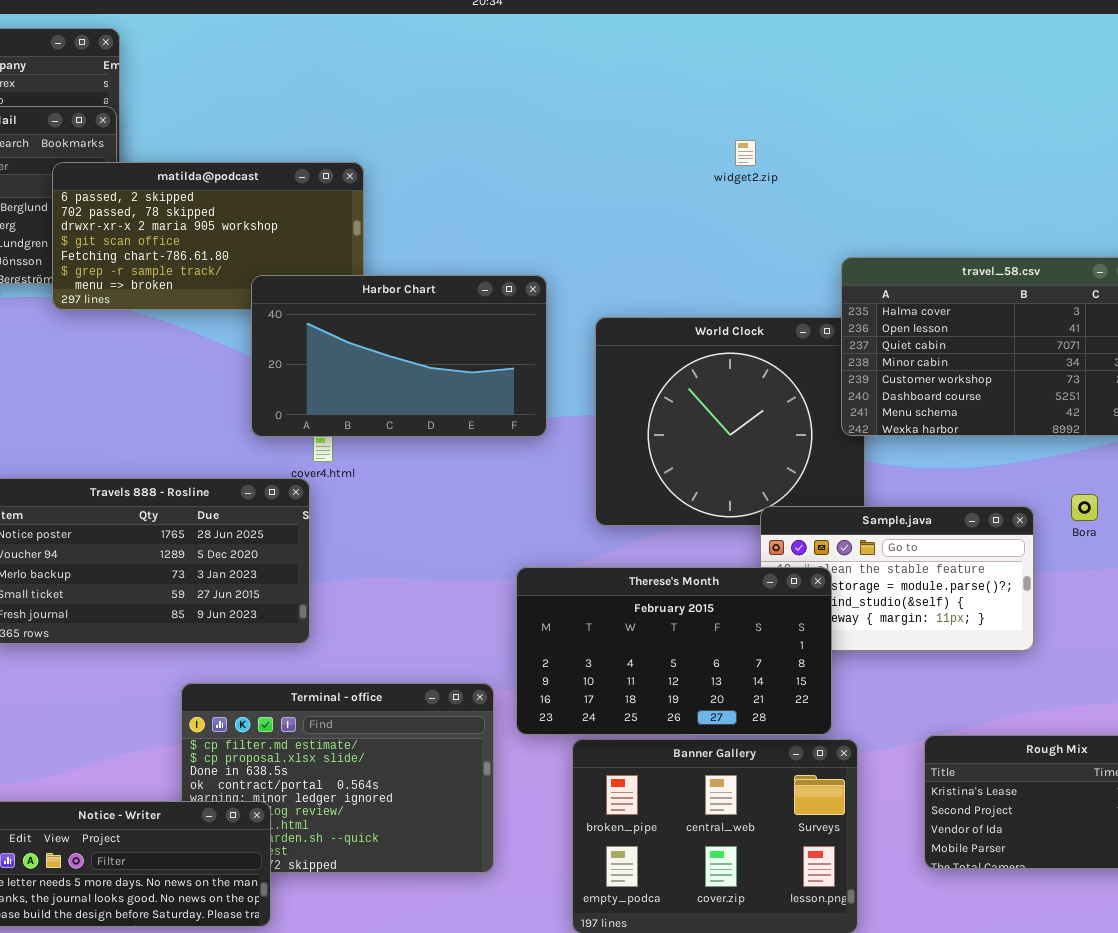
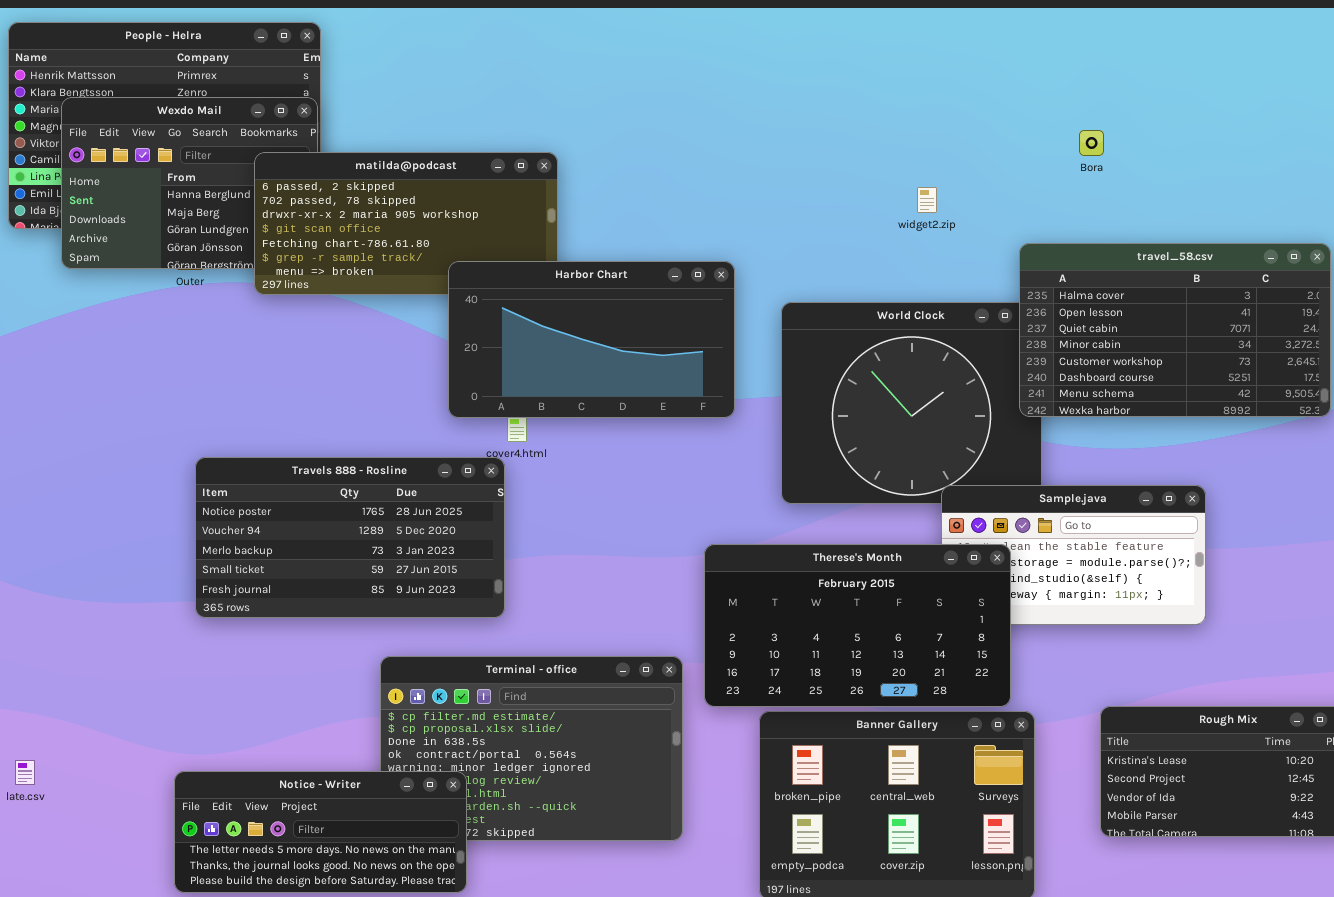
widget2.zip: [735,140,756,166] -> [917,187,937,213], moved
Bora: [1071,494,1098,521] -> [1079,130,1104,156], moved

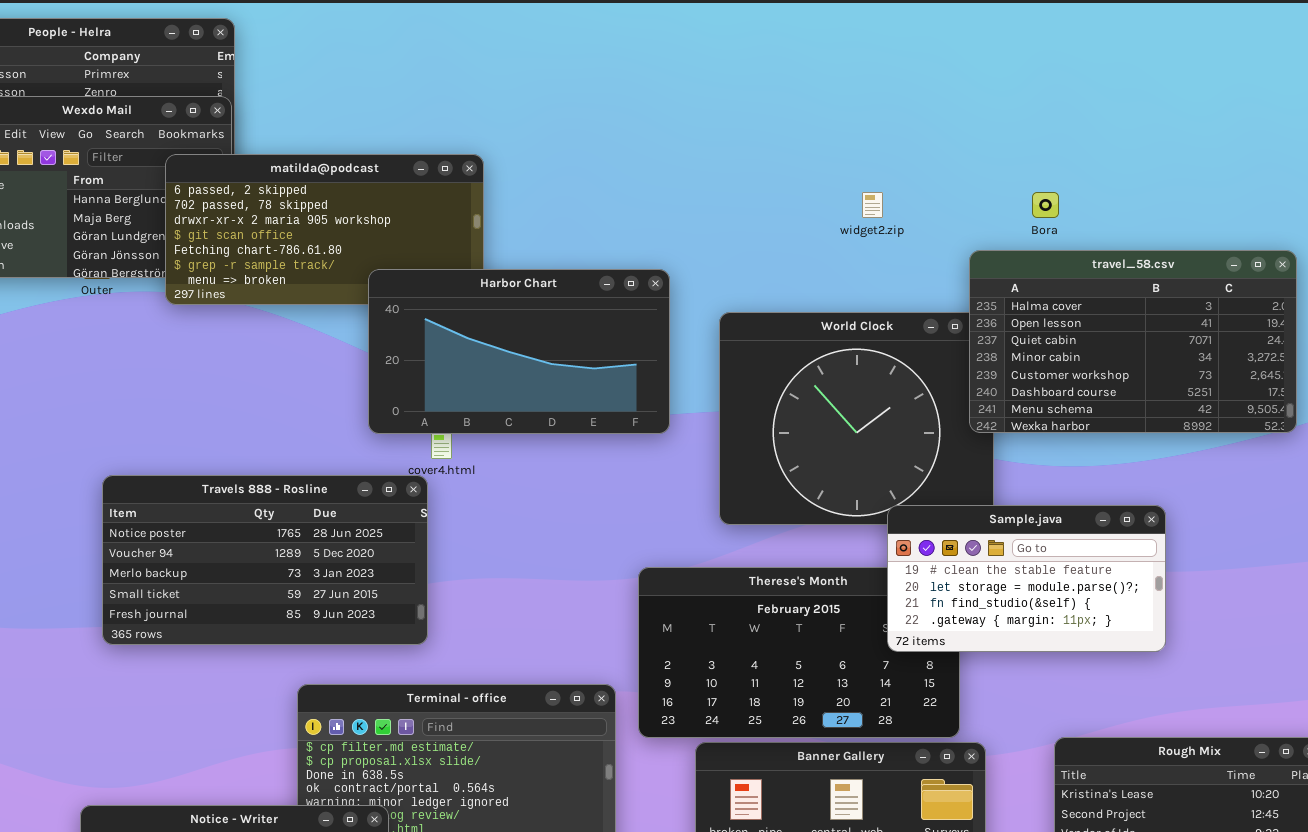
Bora: [1079,130,1104,156] -> [1032,192,1059,218], moved
Sample.java: [941,485,1206,625] -> [887,505,1166,652], raised

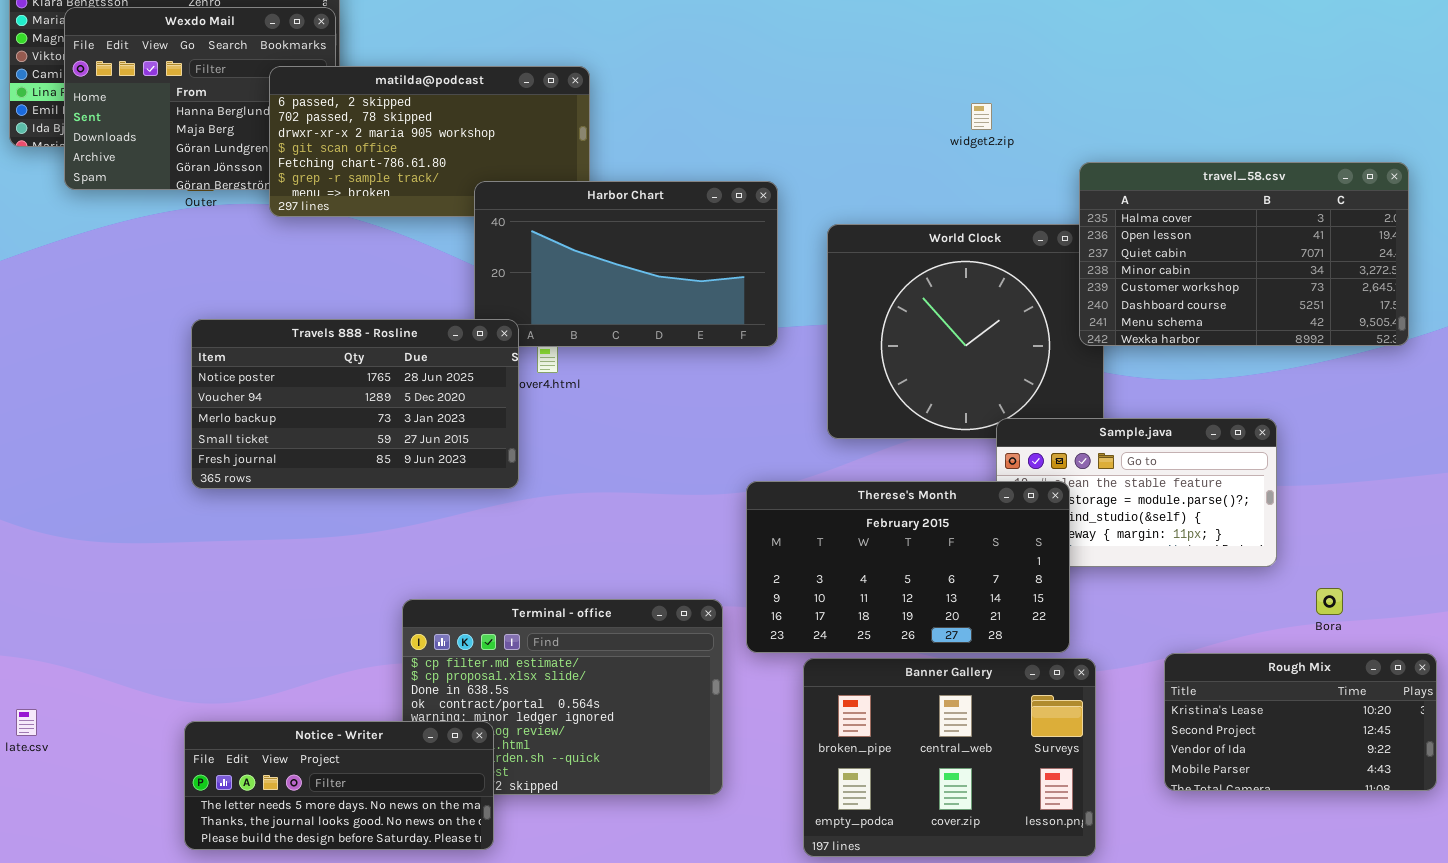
Bora: [1032,192,1059,218] -> [1316,588,1343,615], moved
Travels 888 - Rosline: [102,475,428,645] -> [191,319,519,489], moved
Therese's Month: [638,567,960,738] -> [746,481,1070,653], raised

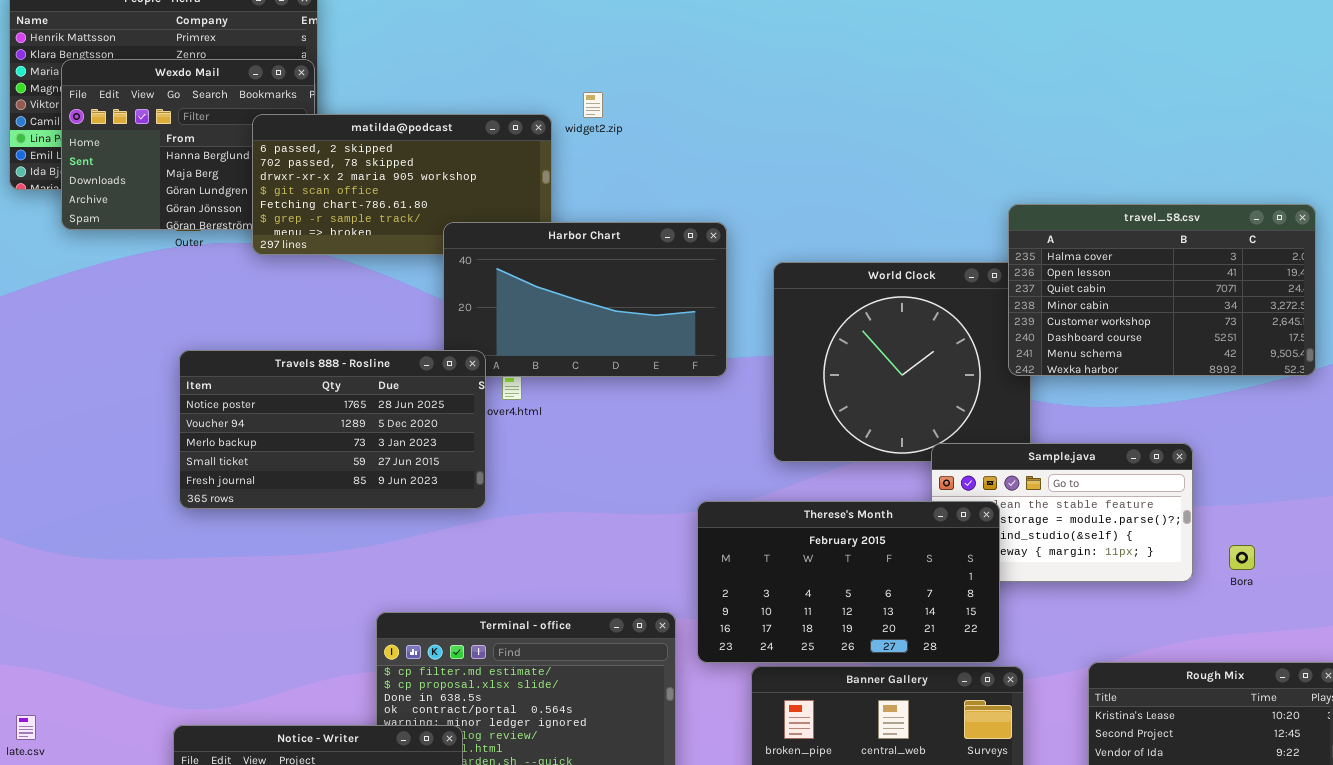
widget2.zip: [971,103,992,130] -> [583,92,603,118], moved
Bora: [1316,588,1343,615] -> [1229,545,1255,570], moved

